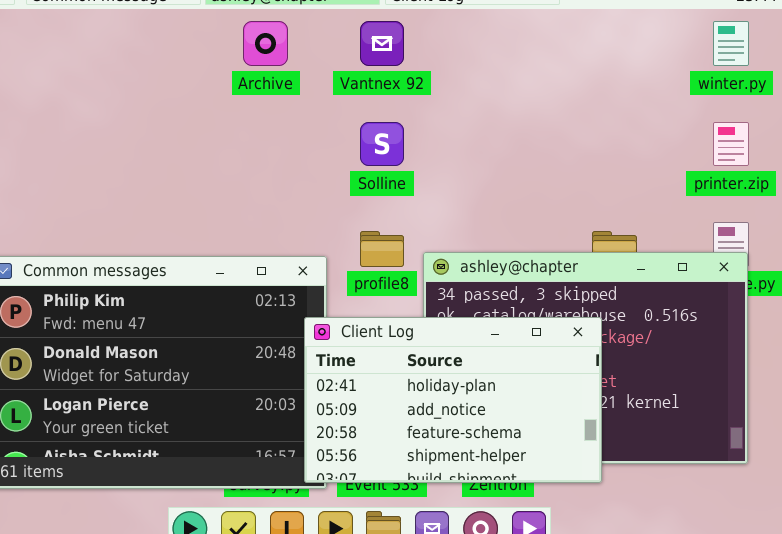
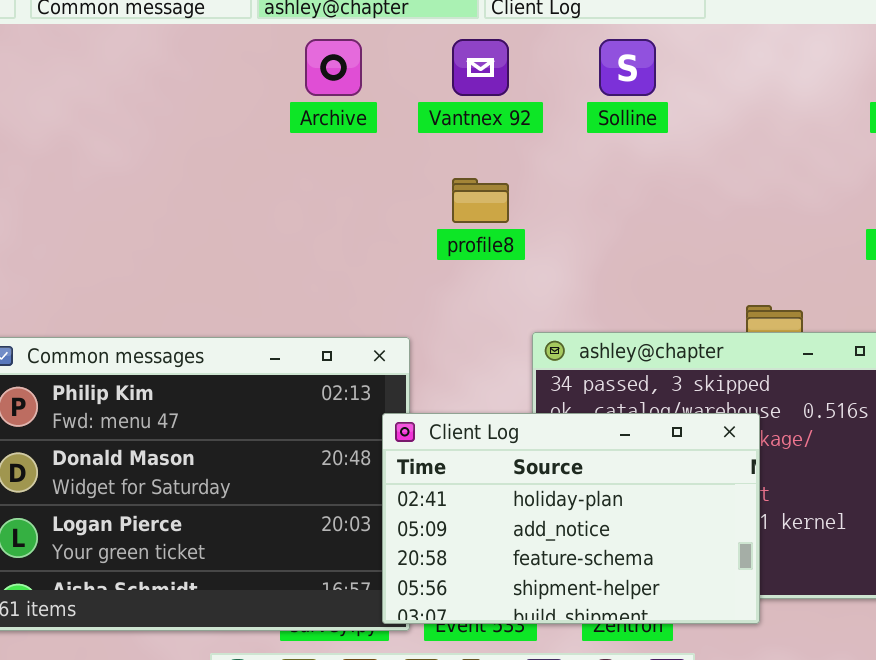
Solline: [360,122,404,166] -> [599,39,656,96], moved
profile8: [360,231,404,267] -> [452,178,509,223], moved

